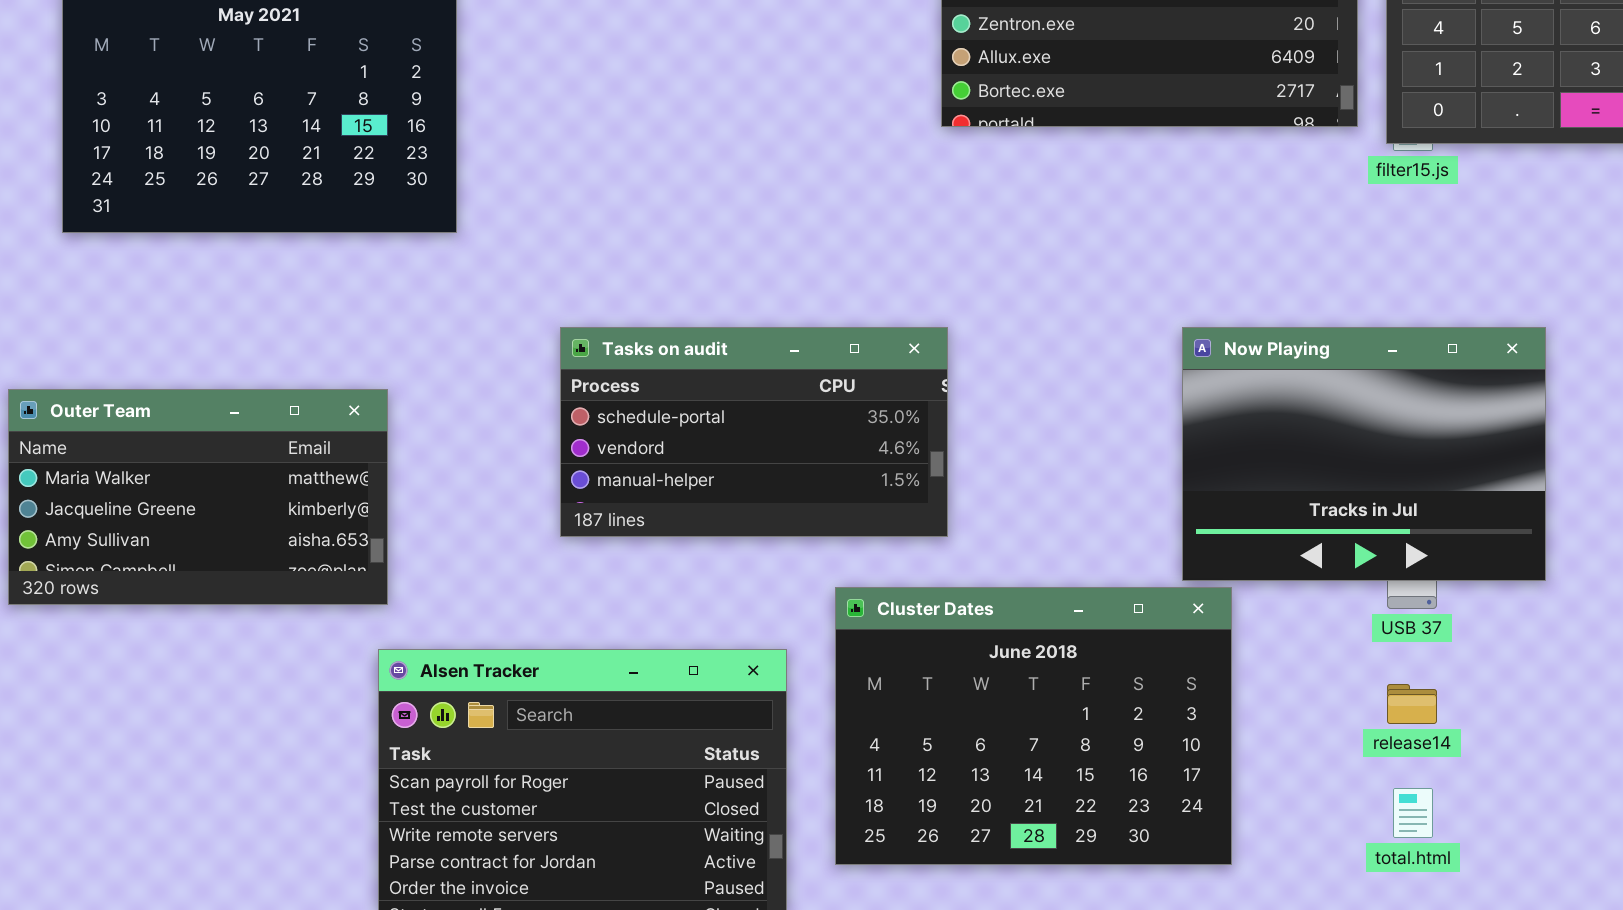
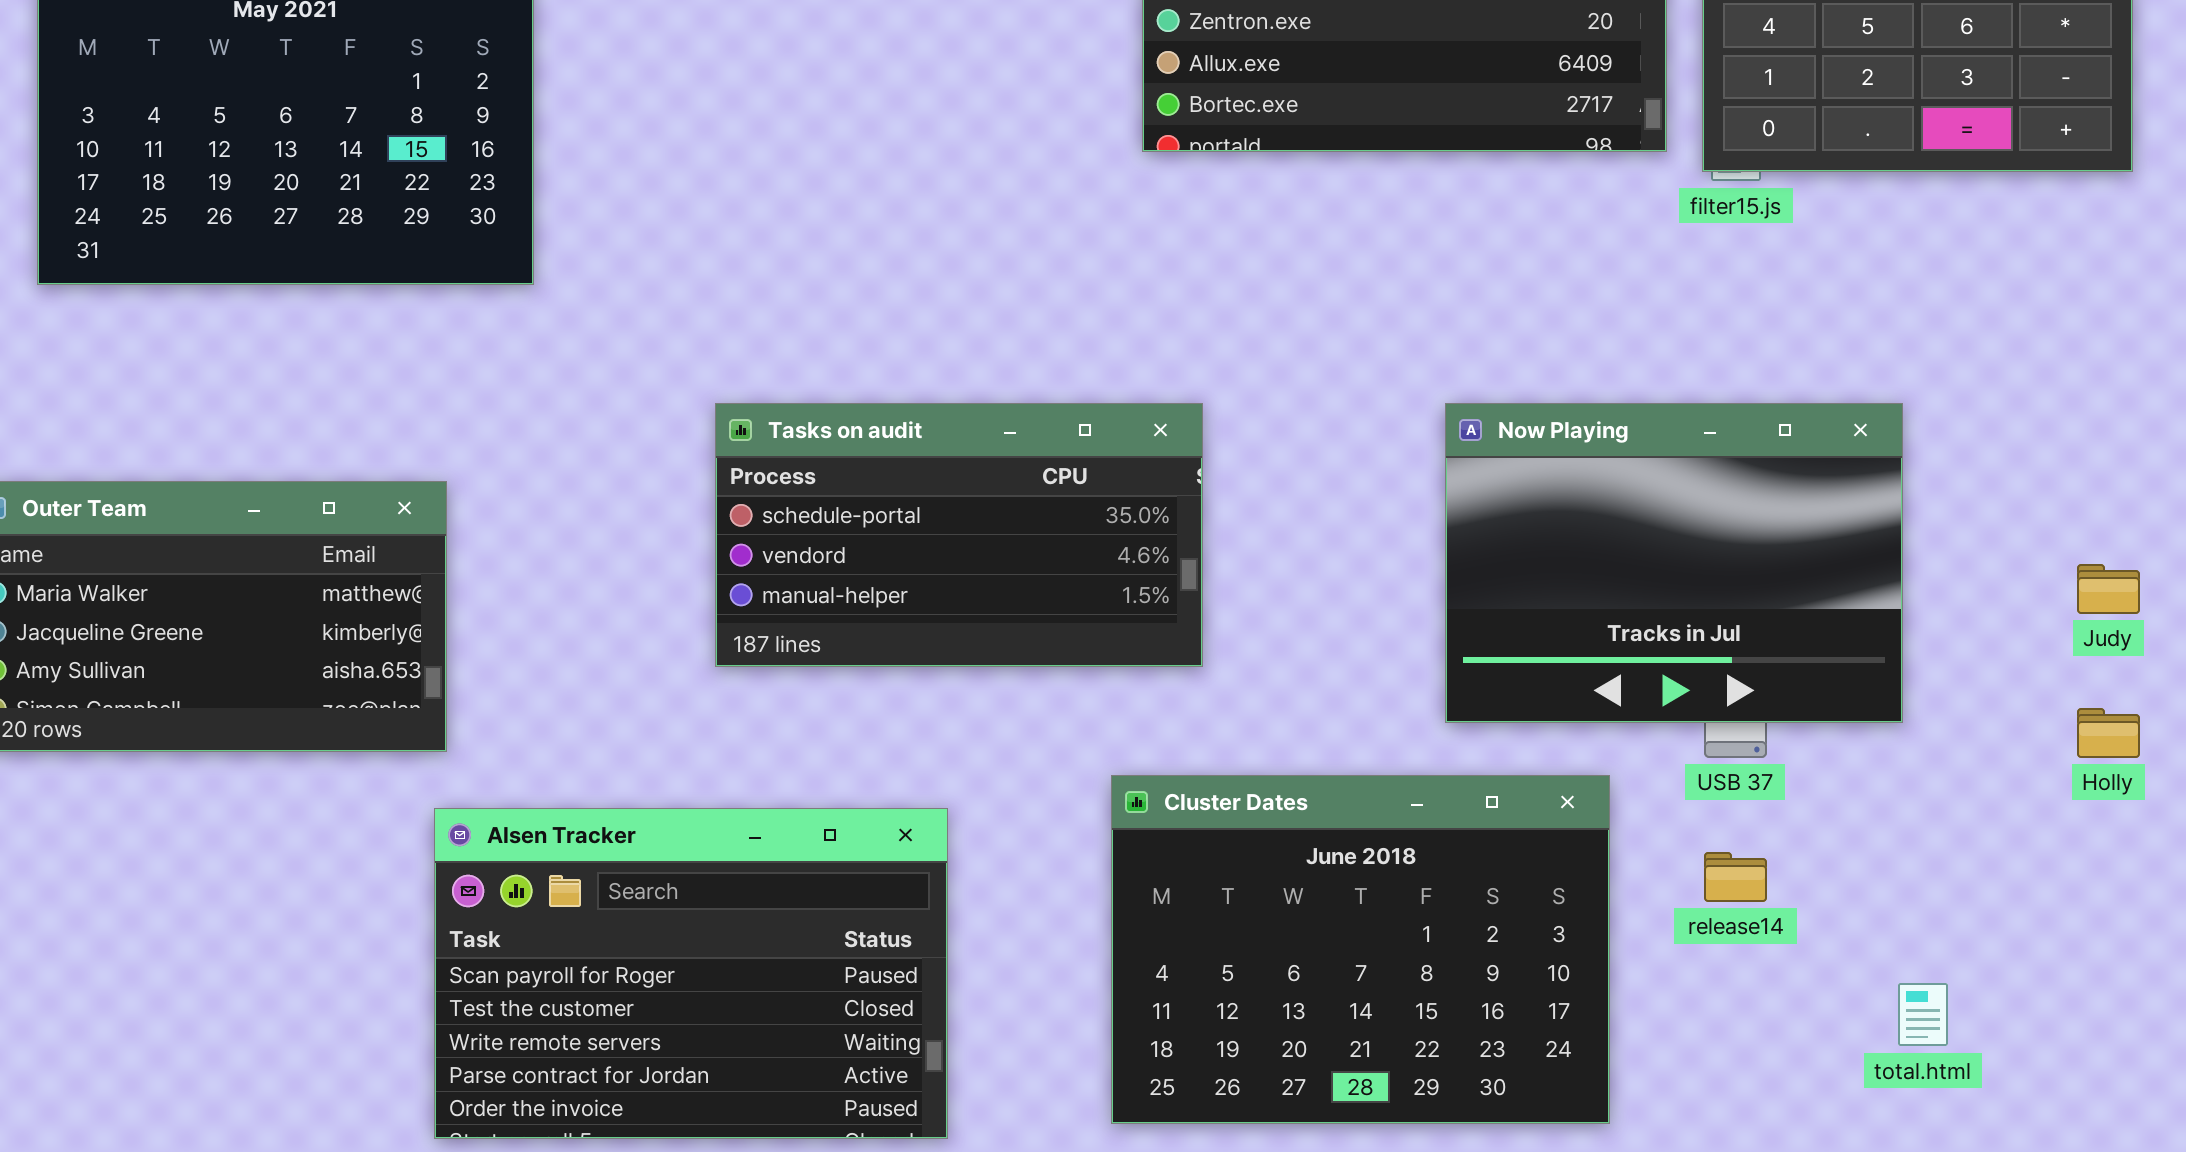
Tasks on audit: [560,327,948,537] -> [715,403,1203,667], moved
Cluster Dates: [835,587,1232,865] -> [1111,775,1610,1124], moved
total.html: [1393,788,1433,838] -> [1898,983,1948,1046], moved

